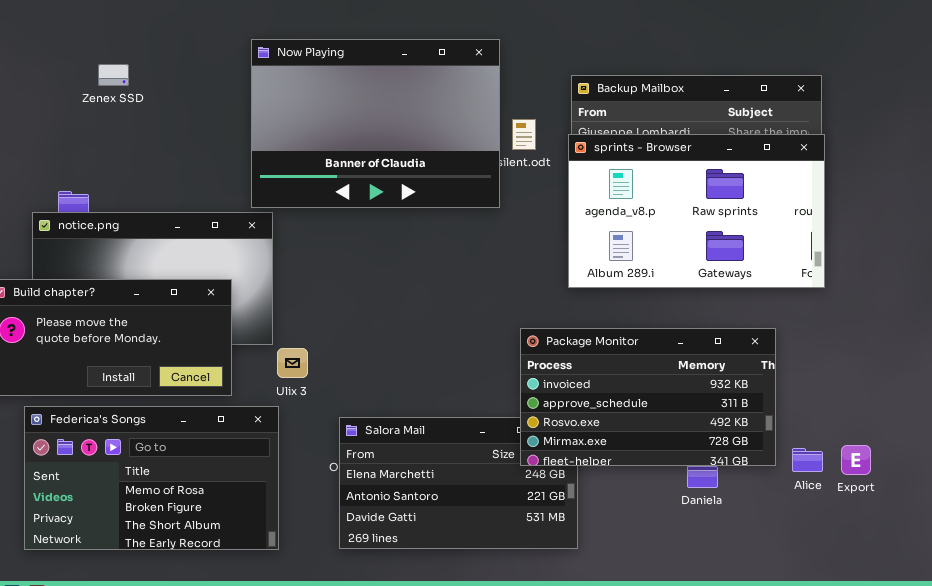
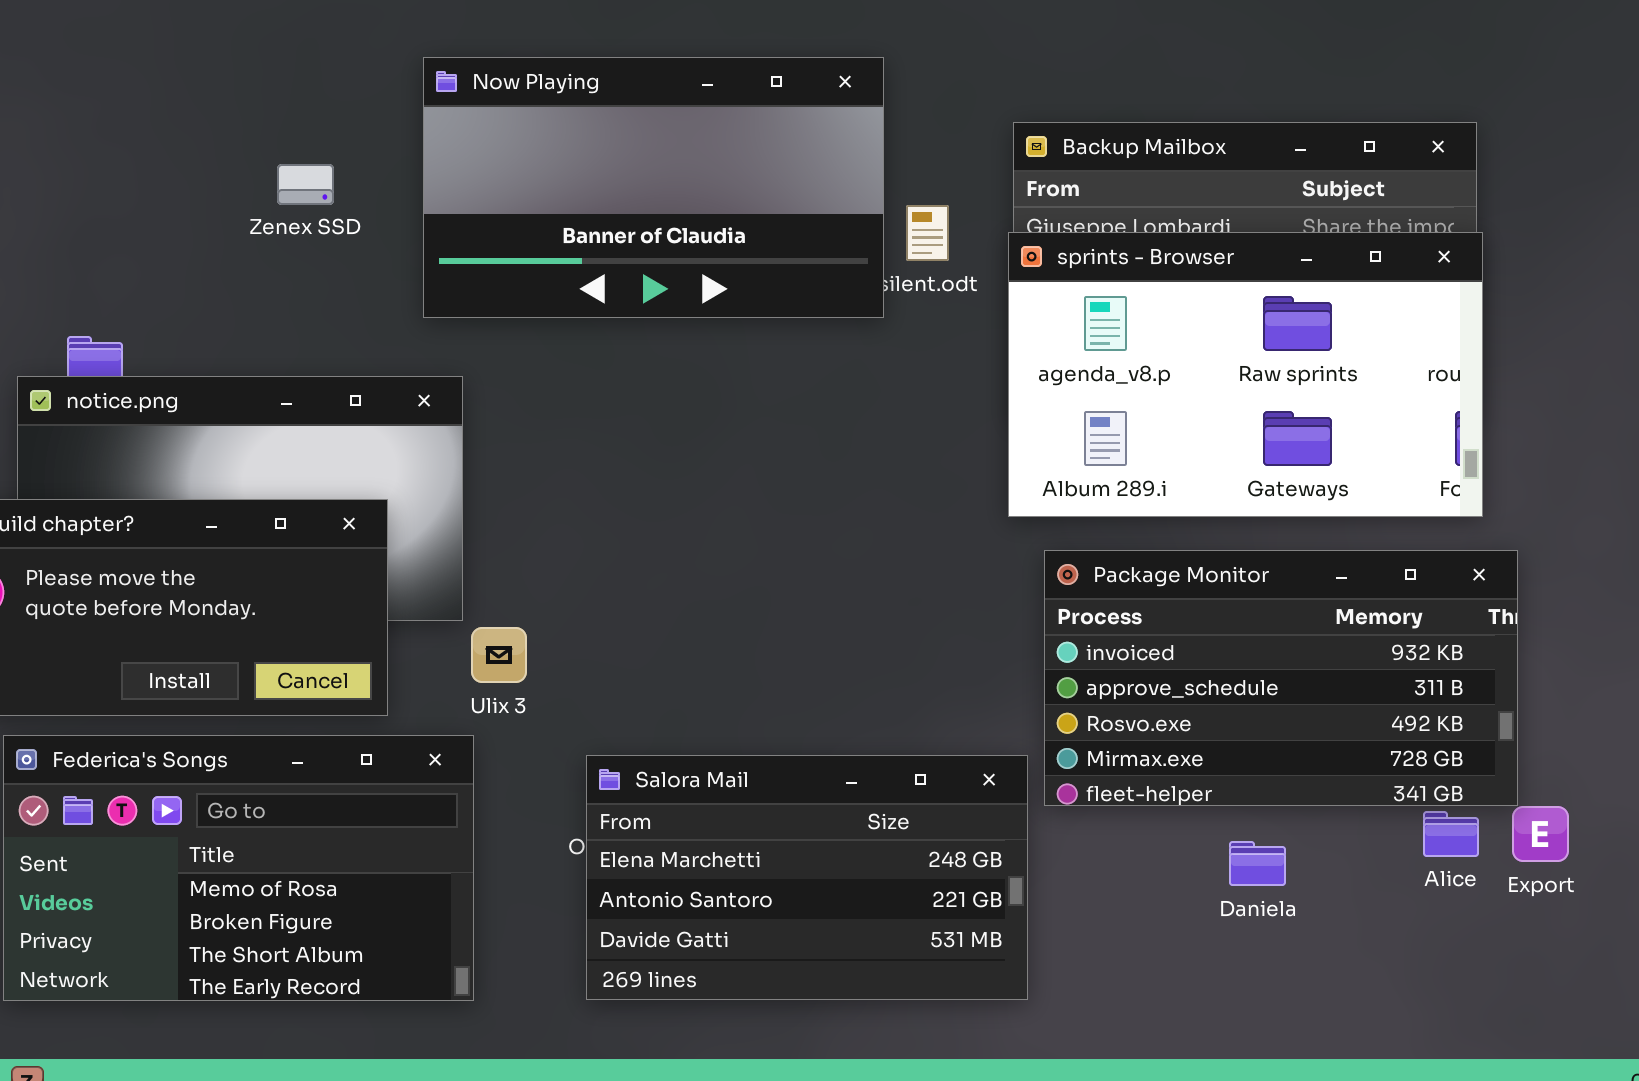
Now Playing: [251,39,500,208] -> [423,57,884,318], resized
Zenex SSD: [98,64,129,86] -> [277,164,334,205], moved
Package Monitor: [520,328,776,466] -> [1044,550,1518,806], moved

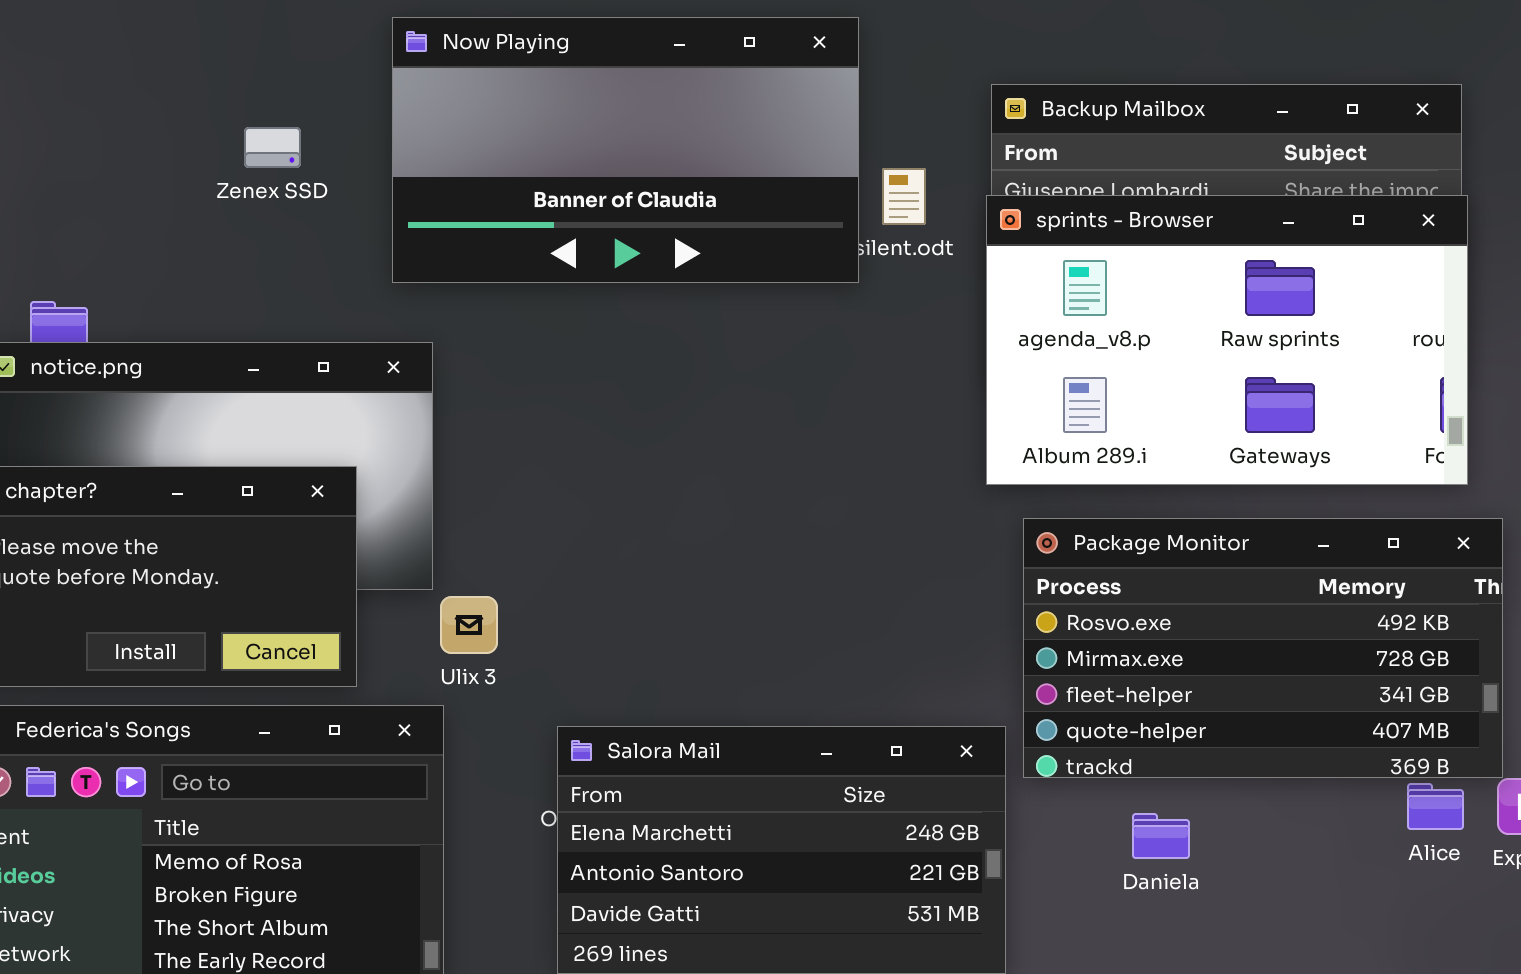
Package Monitor: [1044,550,1518,806] -> [1023,518,1503,778], scrolled down 2 rows
Daniela: [1229,841,1286,886] -> [1132,813,1190,859], moved

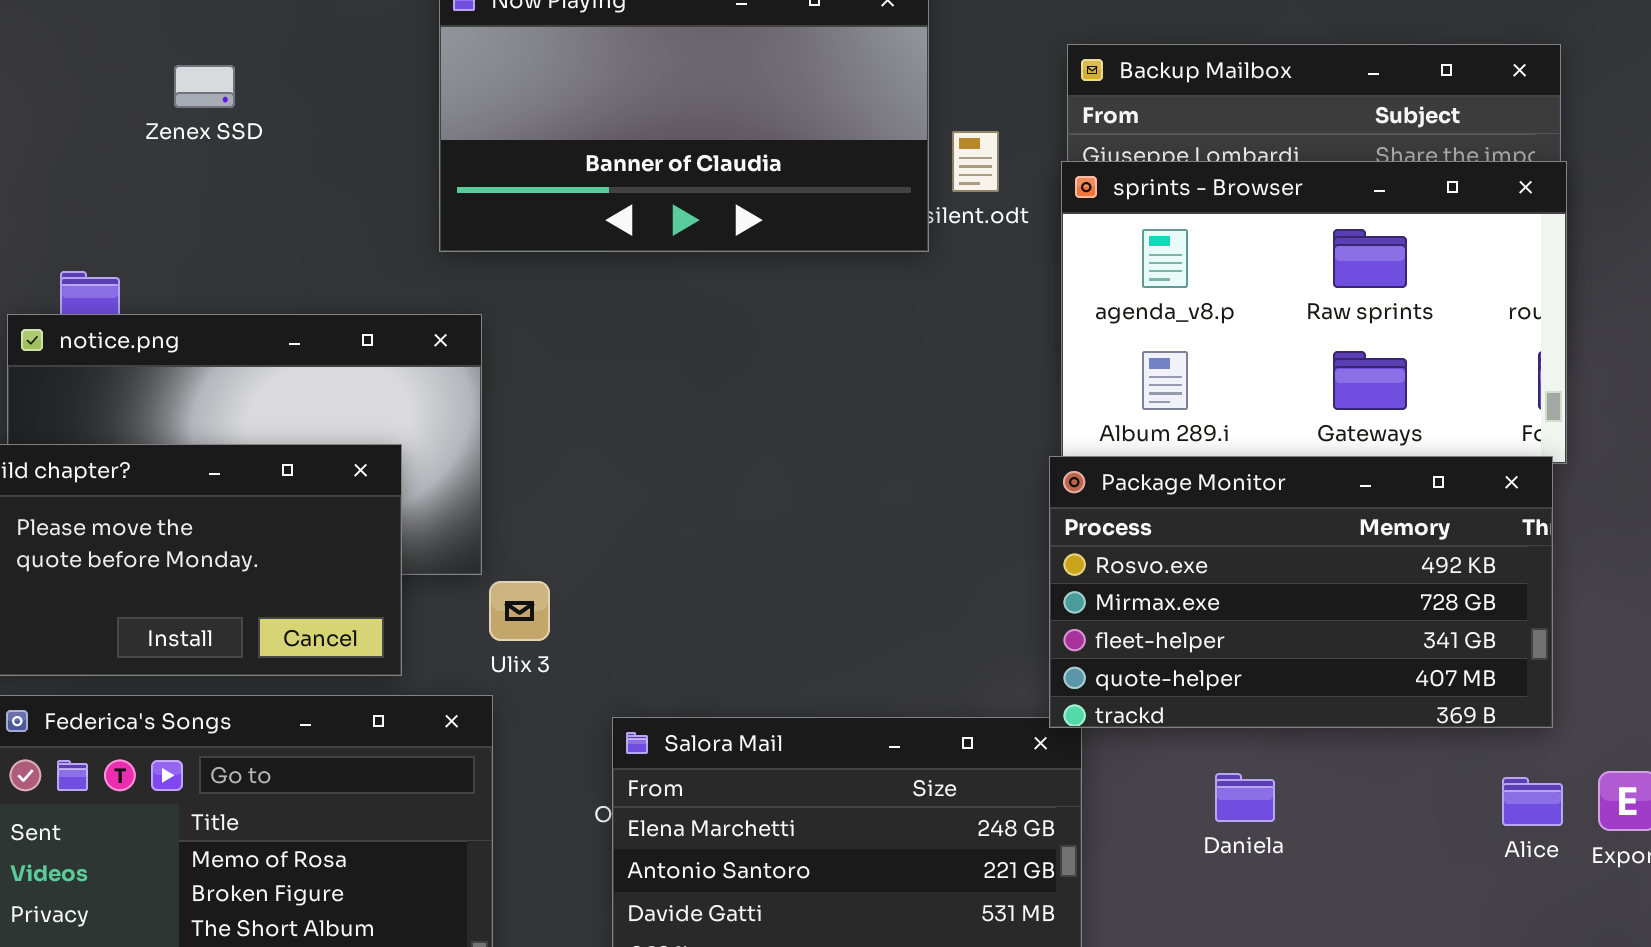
Zenex SSD: [244,127,301,168] -> [174,65,235,108], moved
Package Monitor: [1023,518,1503,778] -> [1049,456,1553,728], moved
Daniela: [1132,813,1190,859] -> [1215,773,1275,822], moved

